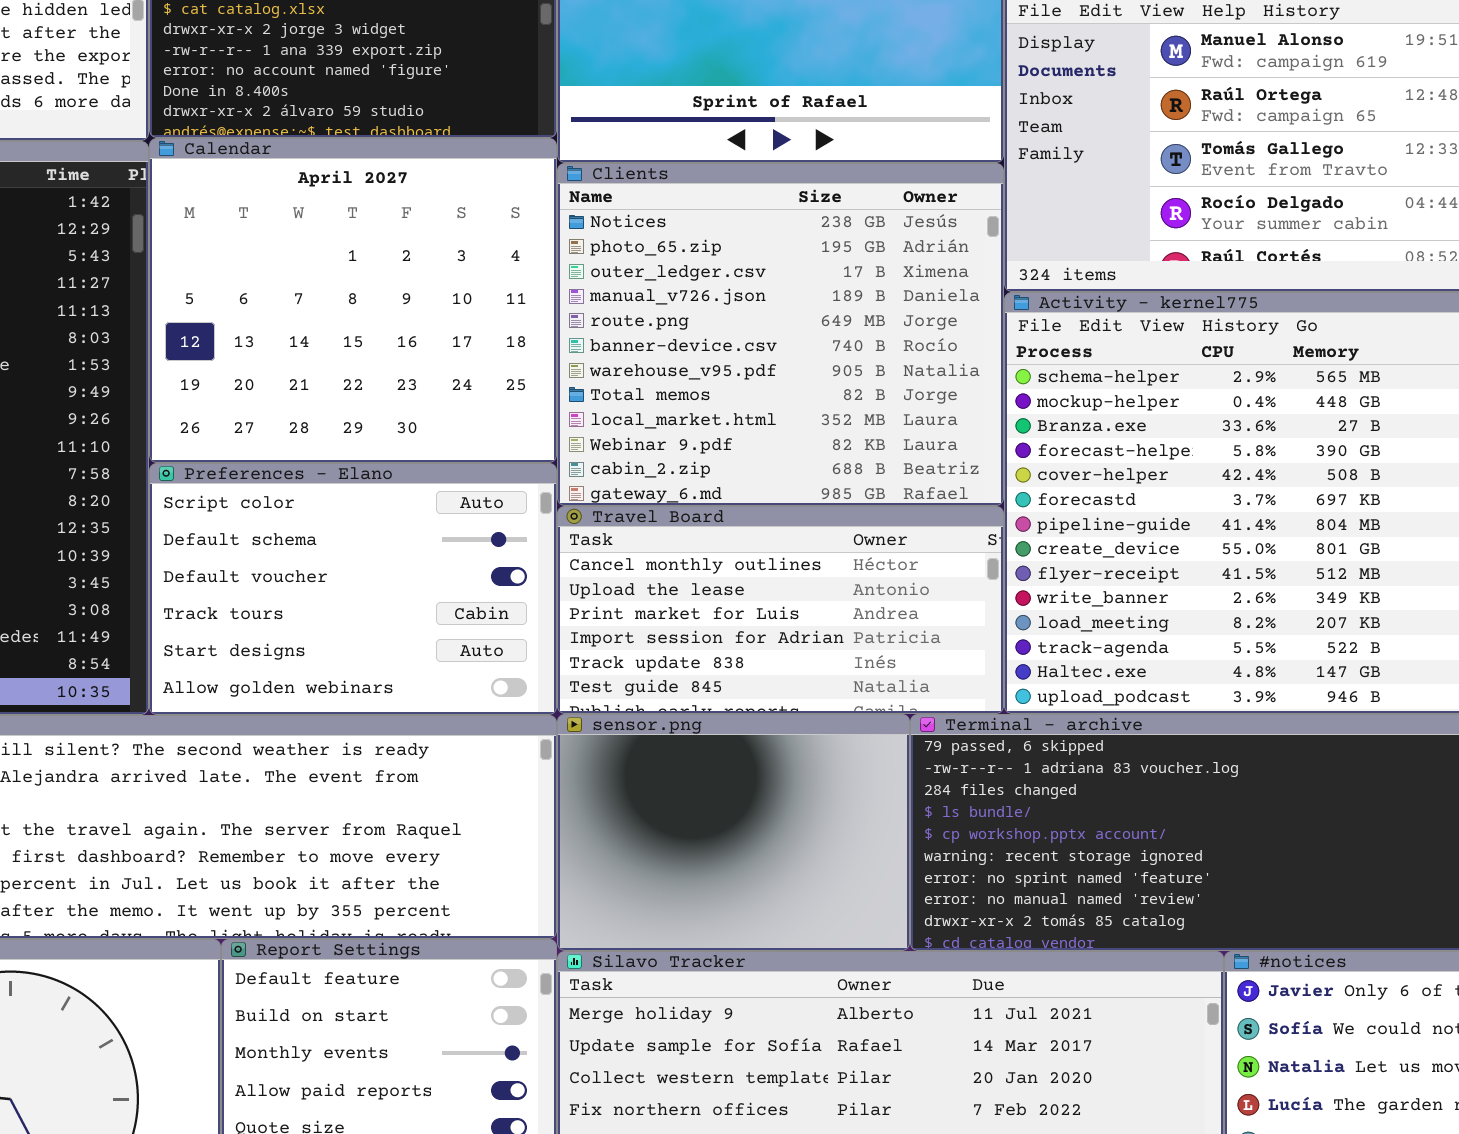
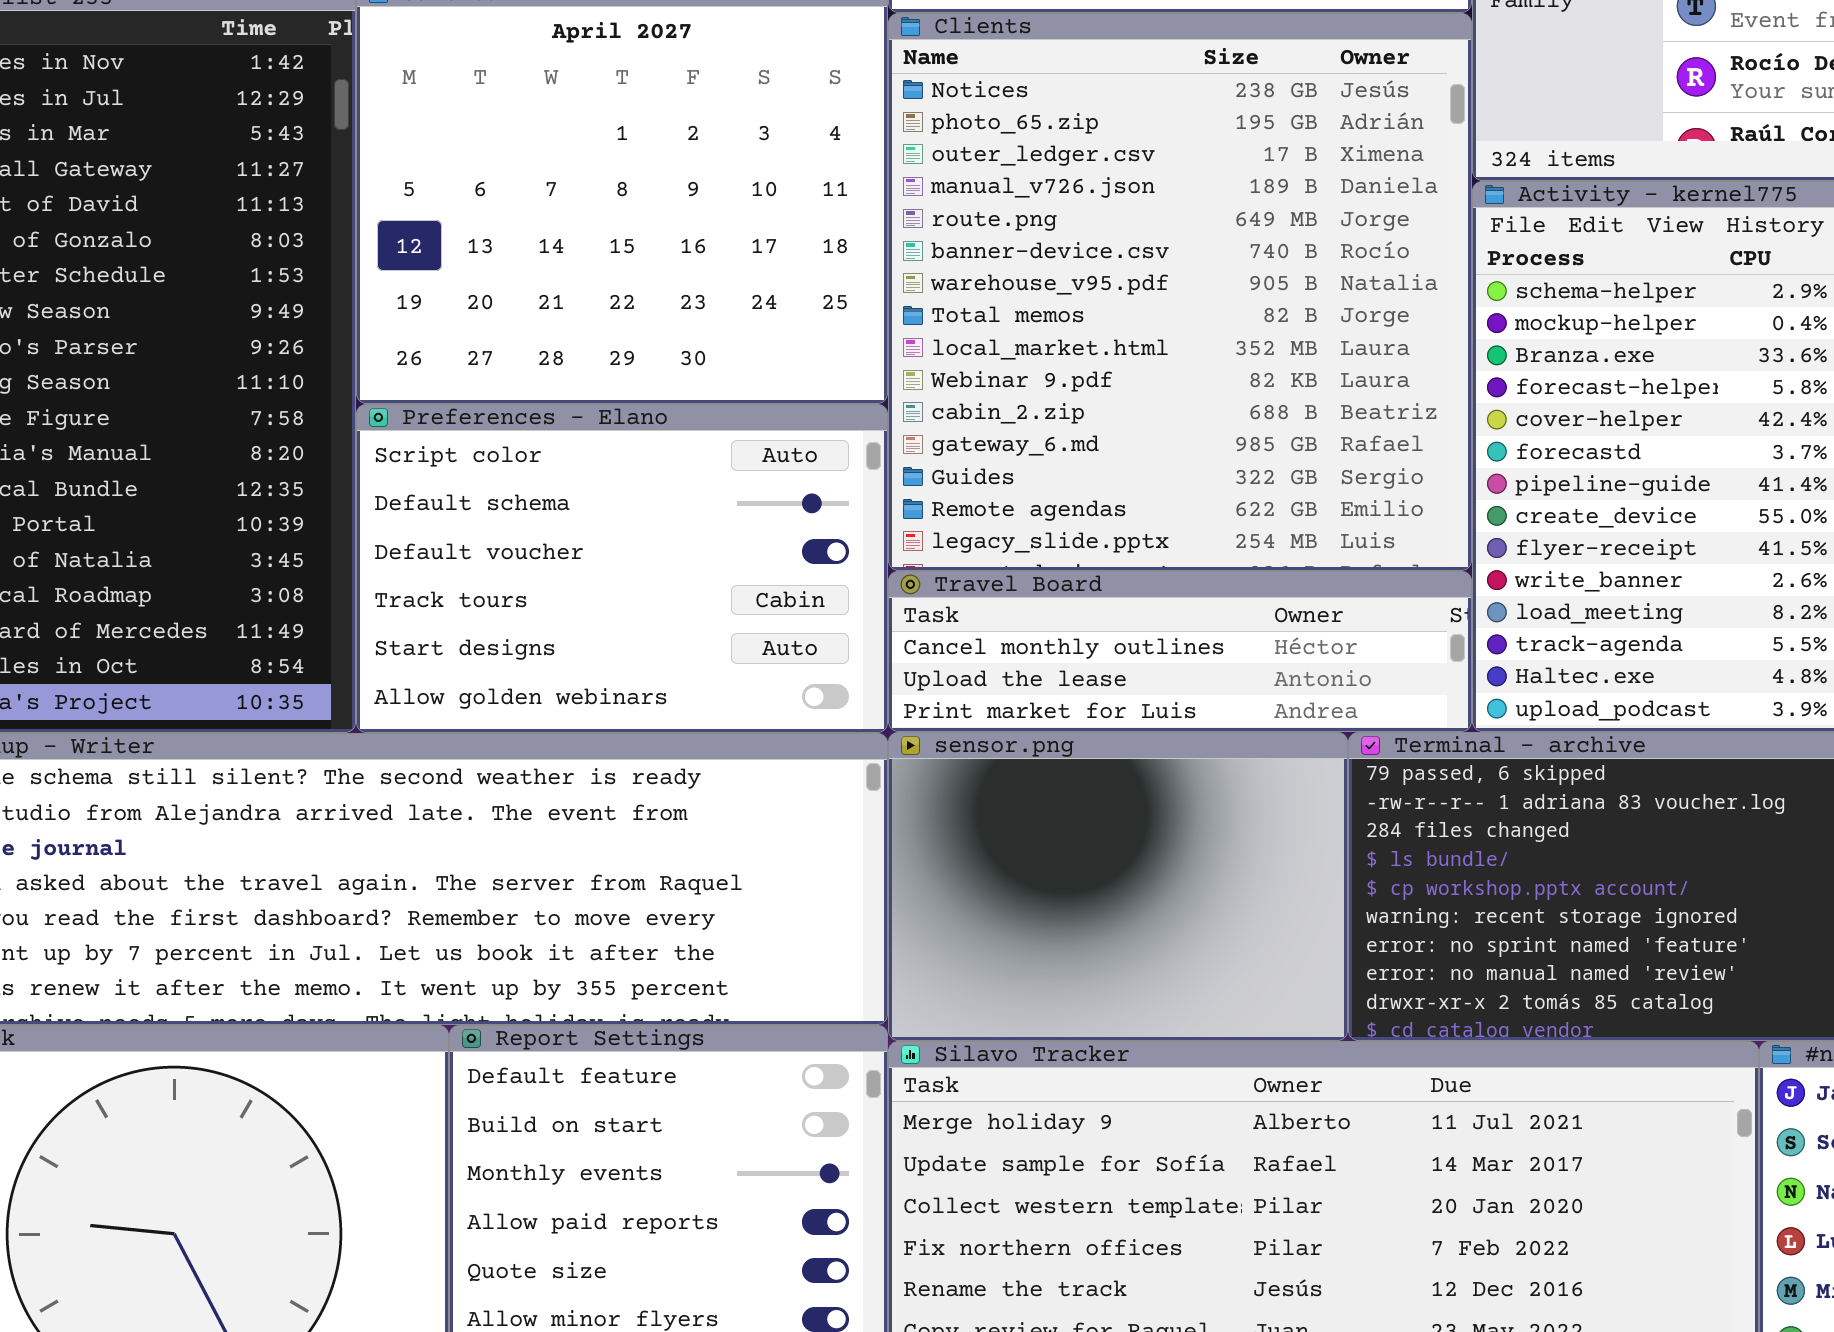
Clients: [557,163,1004,506] -> [888,13,1472,571], resized
Travel Board: [557,506,1004,714] -> [888,571,1472,732], resized

